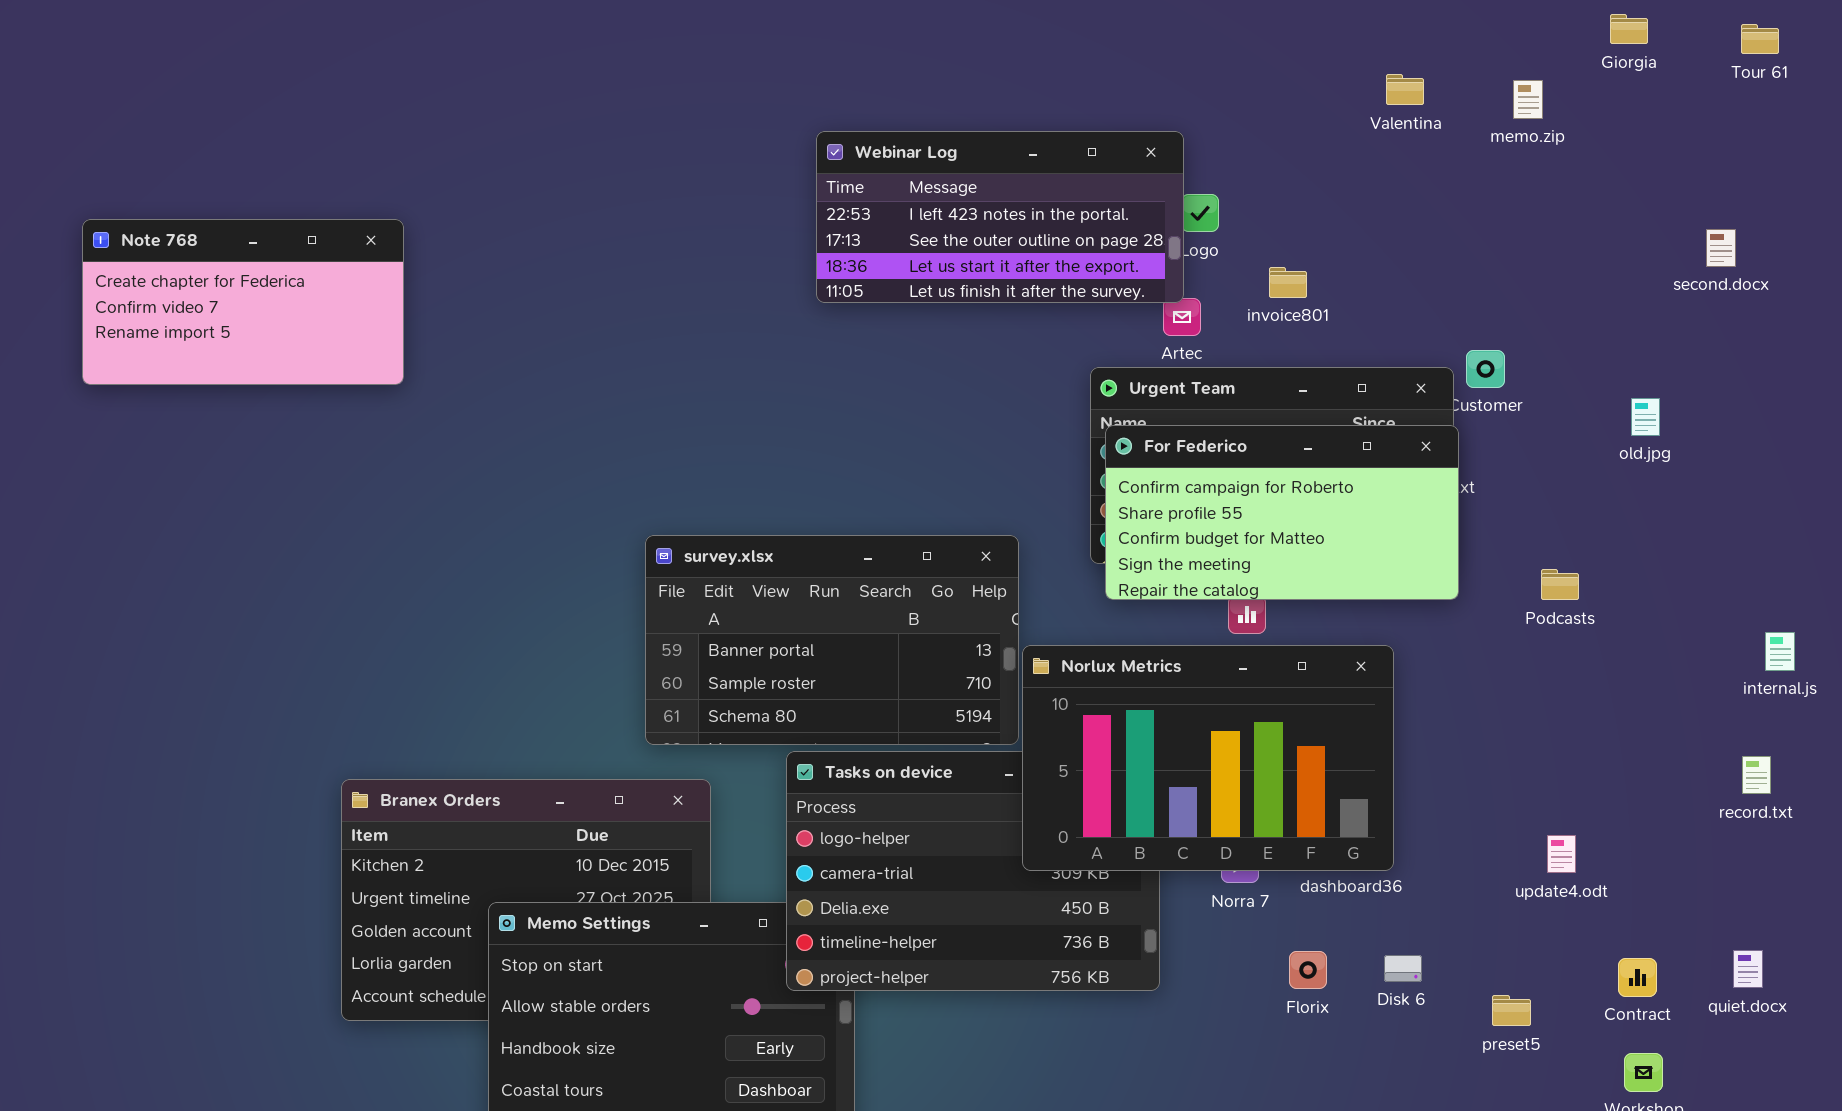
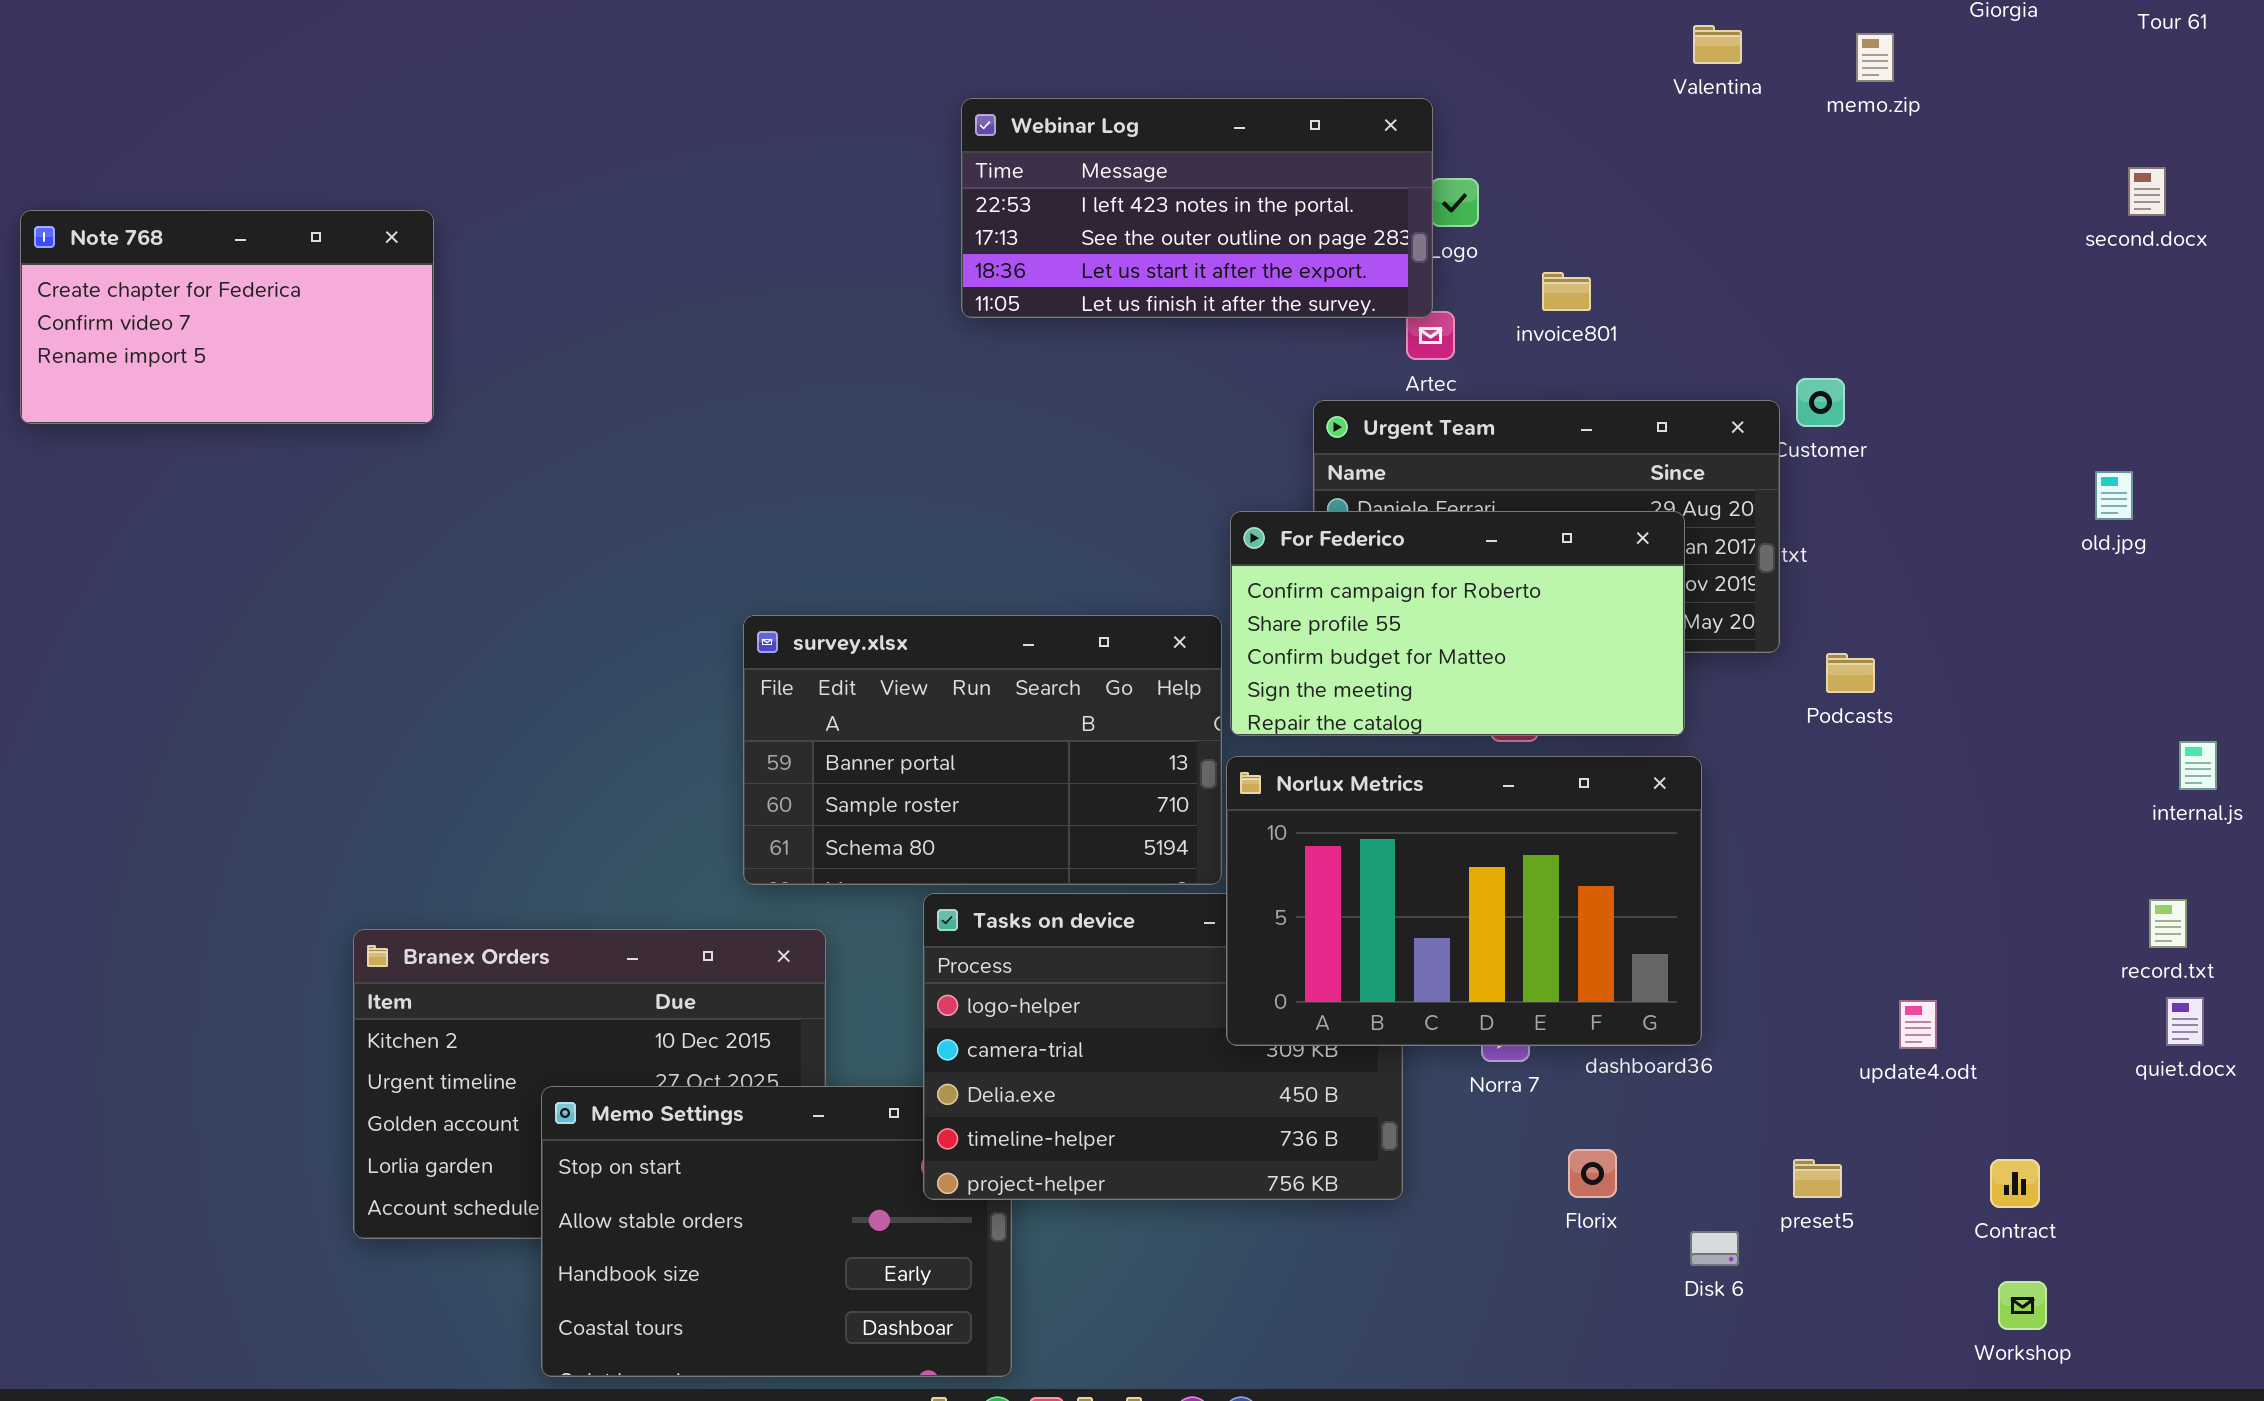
second.docx: [1706,229,1736,267] -> [2128,167,2166,216], moved
old.jpg: [1631,398,1660,436] -> [2095,471,2133,520], moved
For Federico: [1105,425,1459,600] -> [1230,511,1685,736], moved
Podcasts: [1541,569,1579,600] -> [1826,653,1875,693], moved
quiet.docx: [1733,950,1763,988] -> [2166,997,2204,1046], moved
Disk 6: [1384,955,1422,982] -> [1690,1231,1739,1266], moved
preset5: [1492,995,1531,1026] -> [1793,1159,1842,1198], moved

